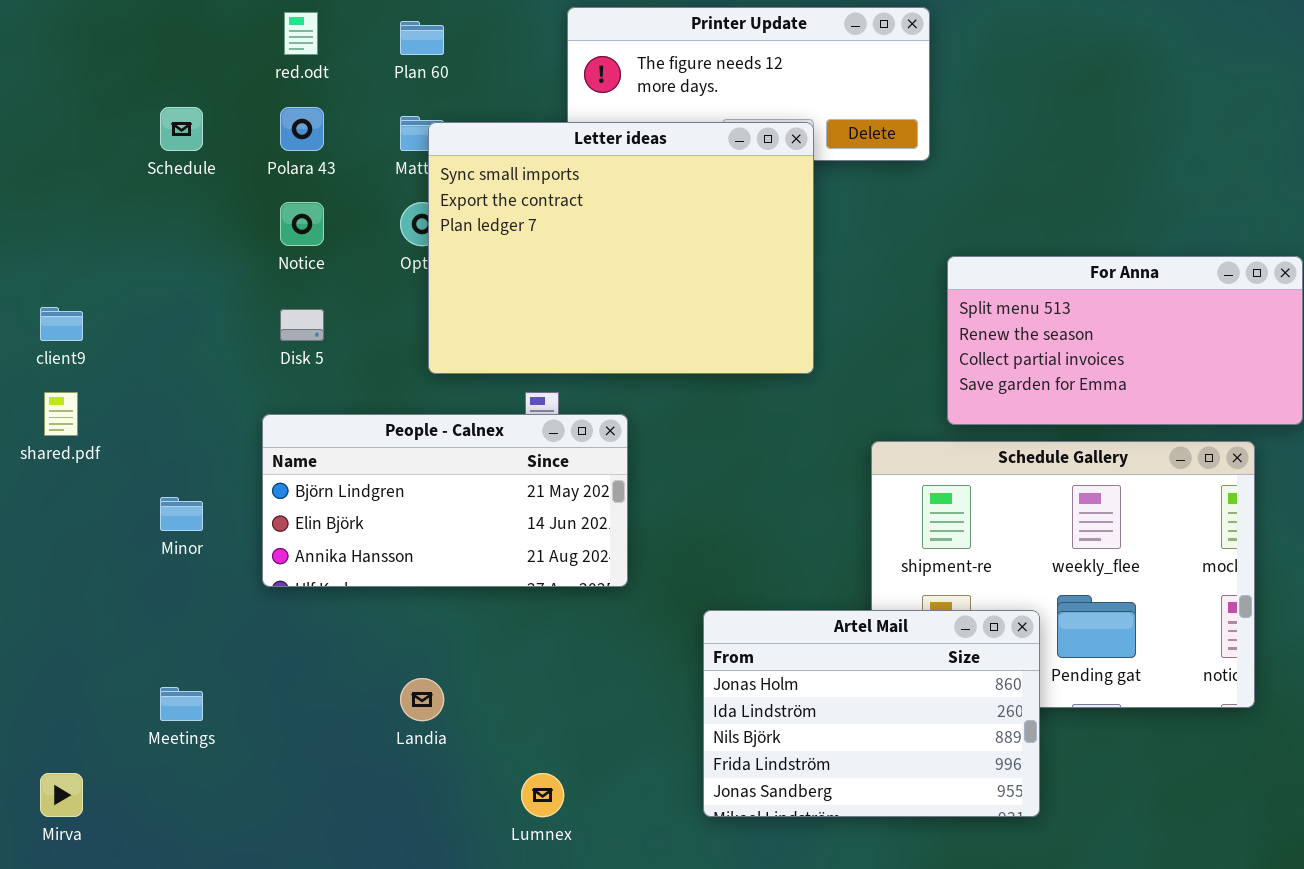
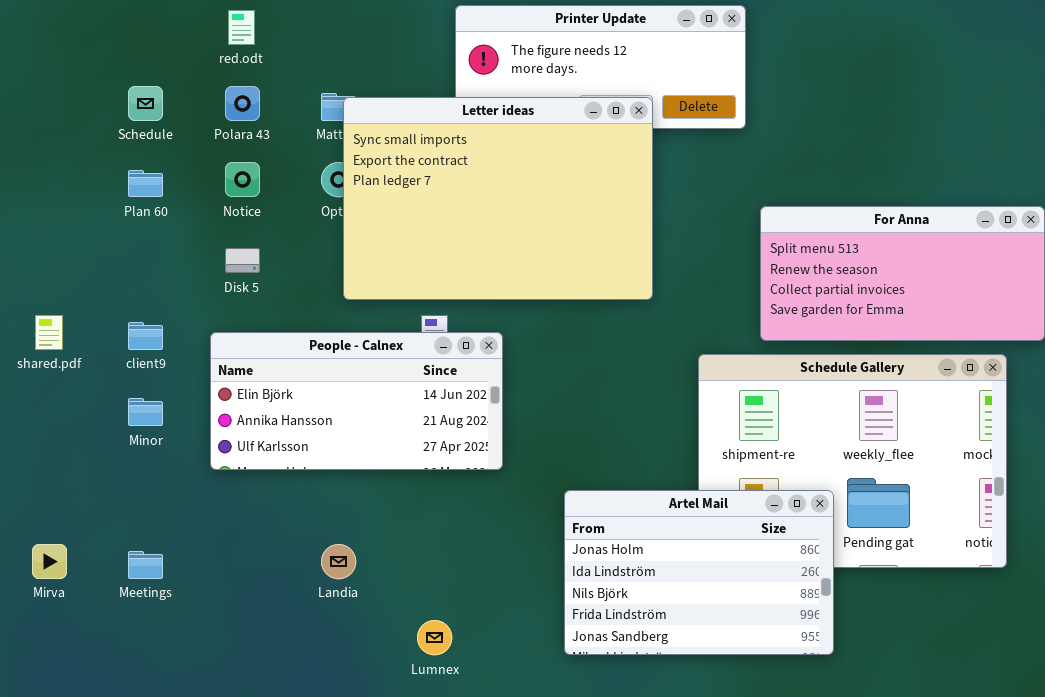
Plan 60: [400,21,444,55] -> [128,170,163,197], moved
client9: [40,307,83,341] -> [128,322,163,350], moved
People - Calnex: [262,414,628,587] -> [210,332,503,470], scrolled down 1 row
Mirva: [40,773,83,817] -> [32,544,67,579], moved

